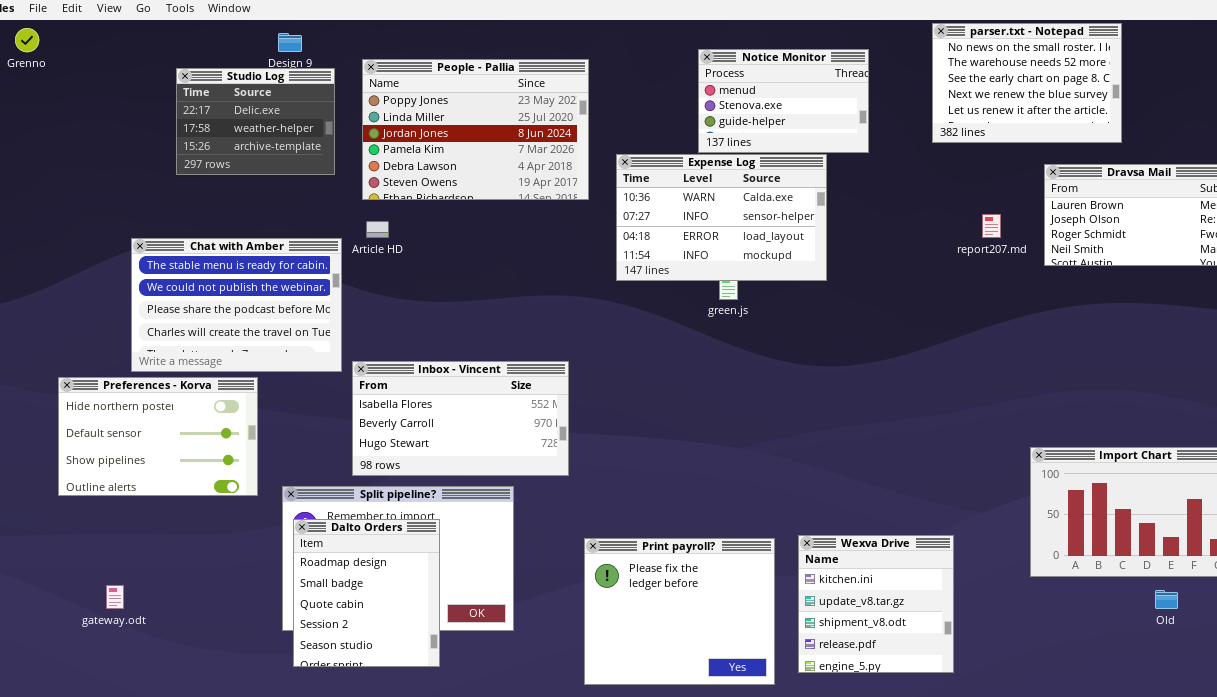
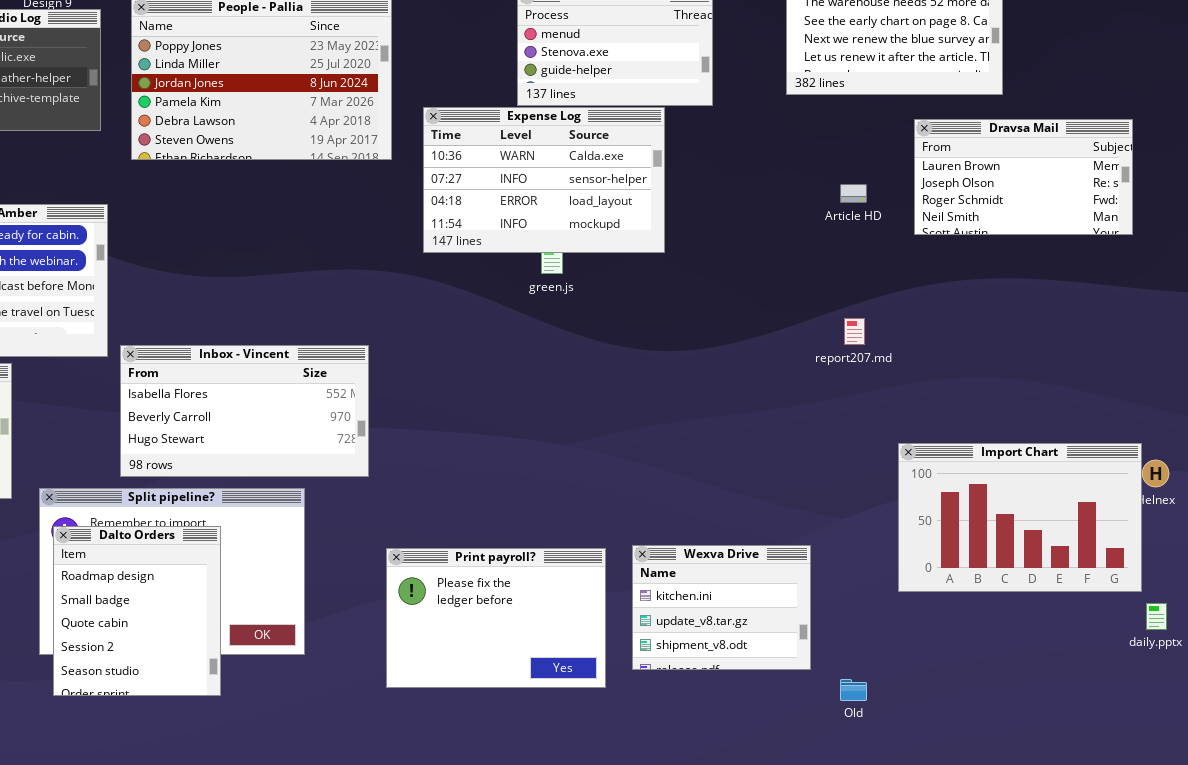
report207.md: [982,214,1001,238] -> [844,318,865,345], moved
Article HD: [366,221,389,238] -> [840,184,867,203], moved
Wexva Drive: [798,535,954,673] -> [632,545,811,670], resized
Print payroll?: [584,538,775,685] -> [386,548,606,688], resized
Old: [1155,590,1178,609] -> [840,679,867,701], moved

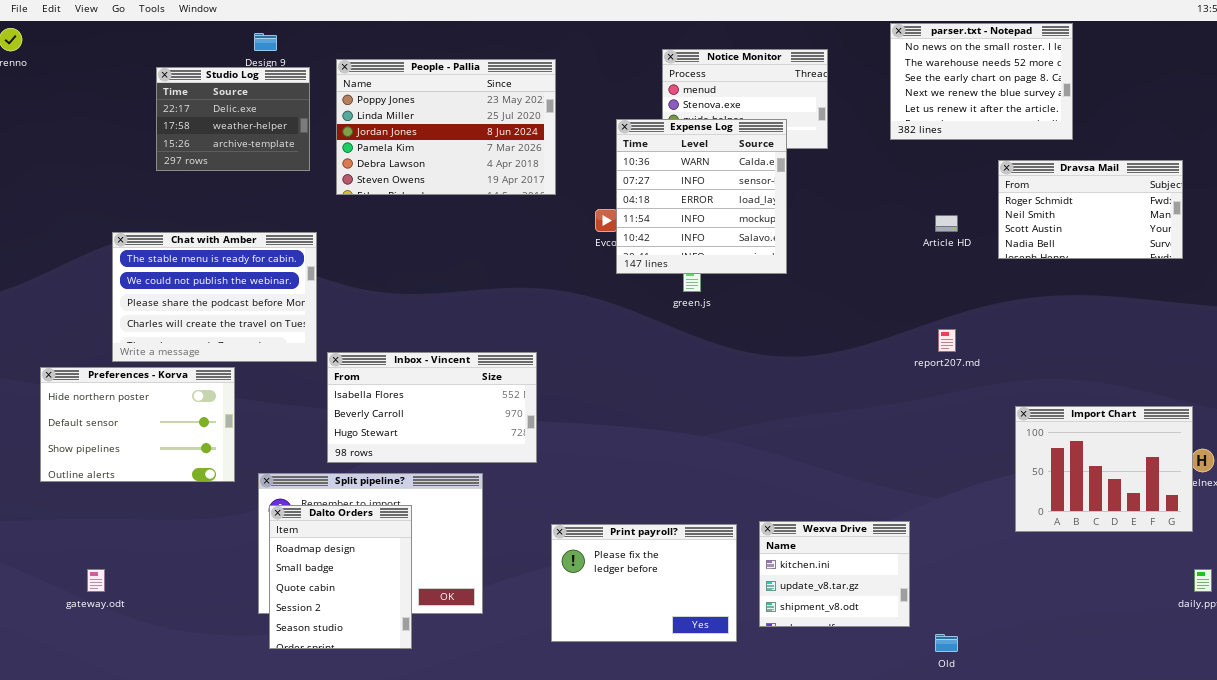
Expense Log: [423,107,665,253] -> [616,119,787,274], resized
Dravsa Mail: [914,119,1133,235] -> [998,160,1183,259], scrolled down 2 rows
Import Chart: [898,443,1142,592] -> [1015,406,1193,532], moved, resized

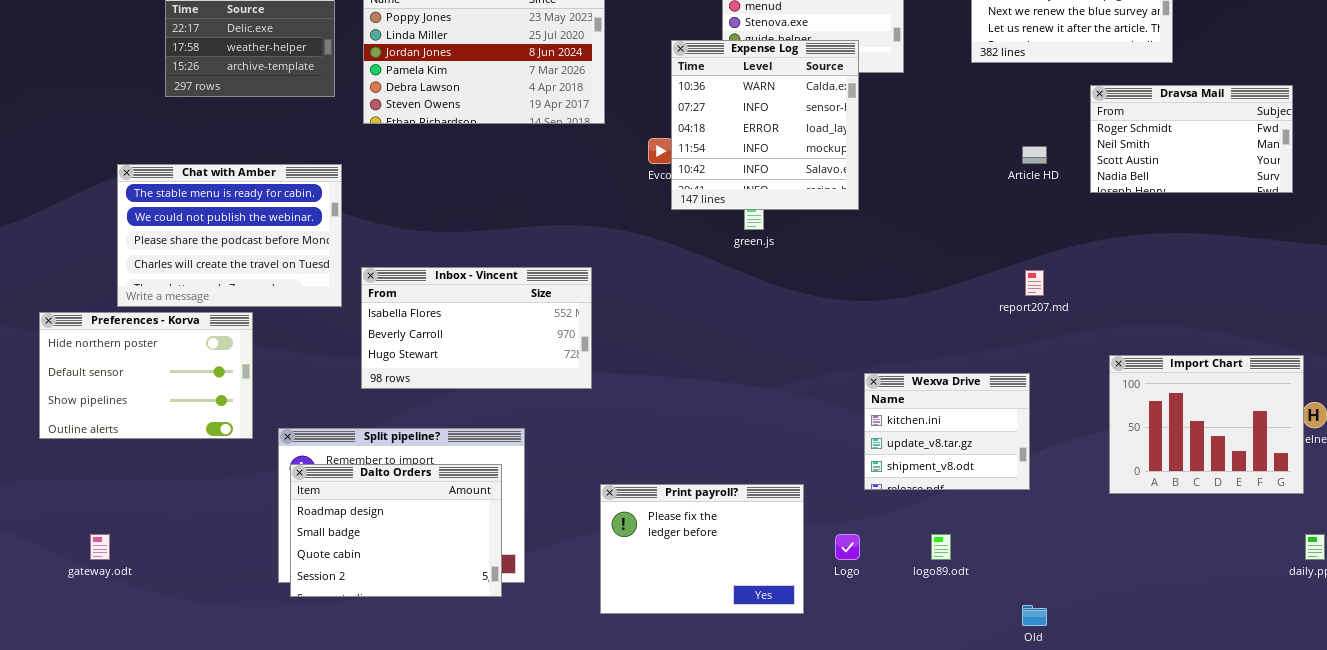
Inbox - Vincent: [327,352,537,463] -> [361,267,592,389], moved
Dalto Orders: [269,505,412,649] -> [290,464,502,597], resized
Wexva Drive: [759,521,910,627] -> [864,373,1030,490], moved

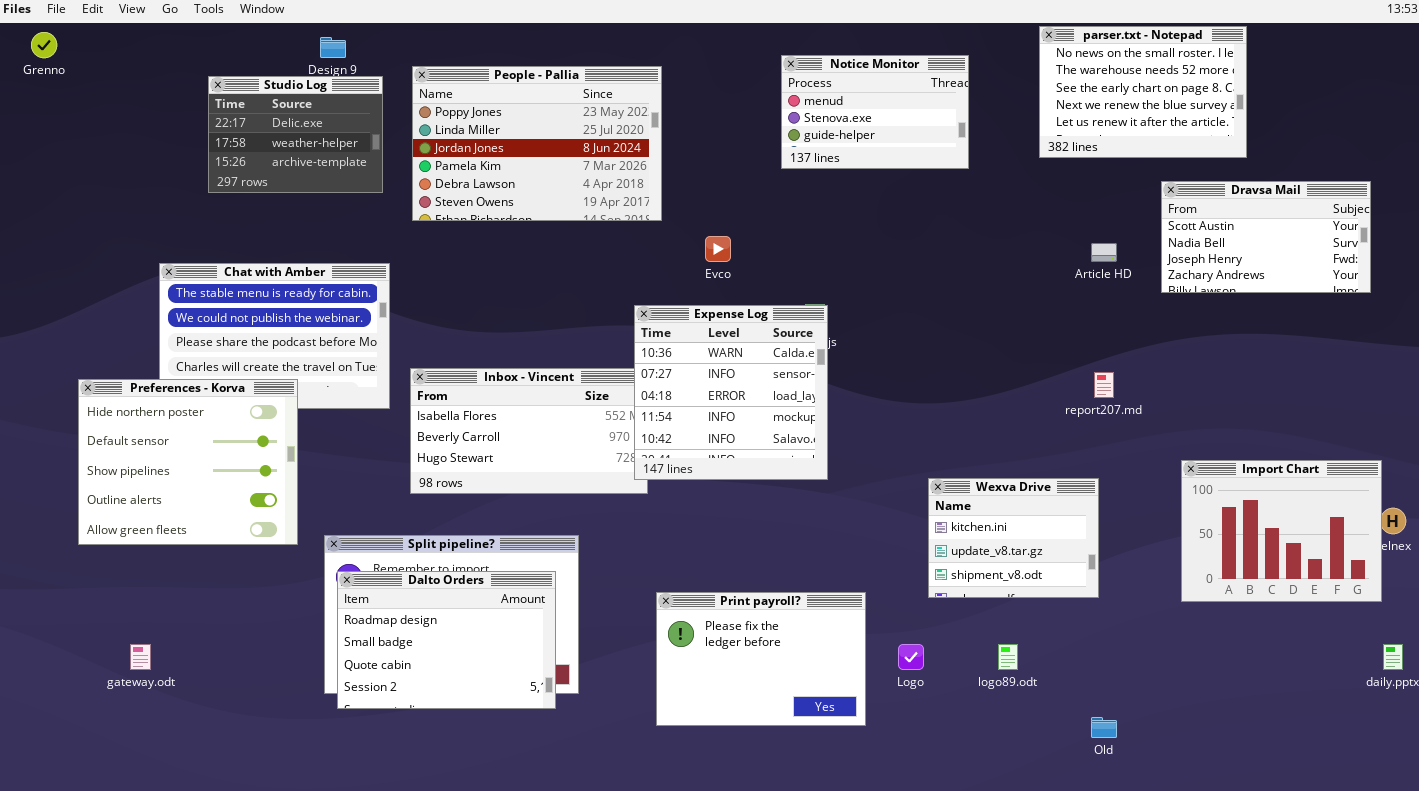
Expense Log: [671,40,859,210] -> [634,305,828,480], moved
Dravsa Mail: [1090,85,1293,193] -> [1161,181,1371,293], scrolled down 2 rows
Preferences - Korva: [39,312,253,439] -> [78,379,298,545], resized

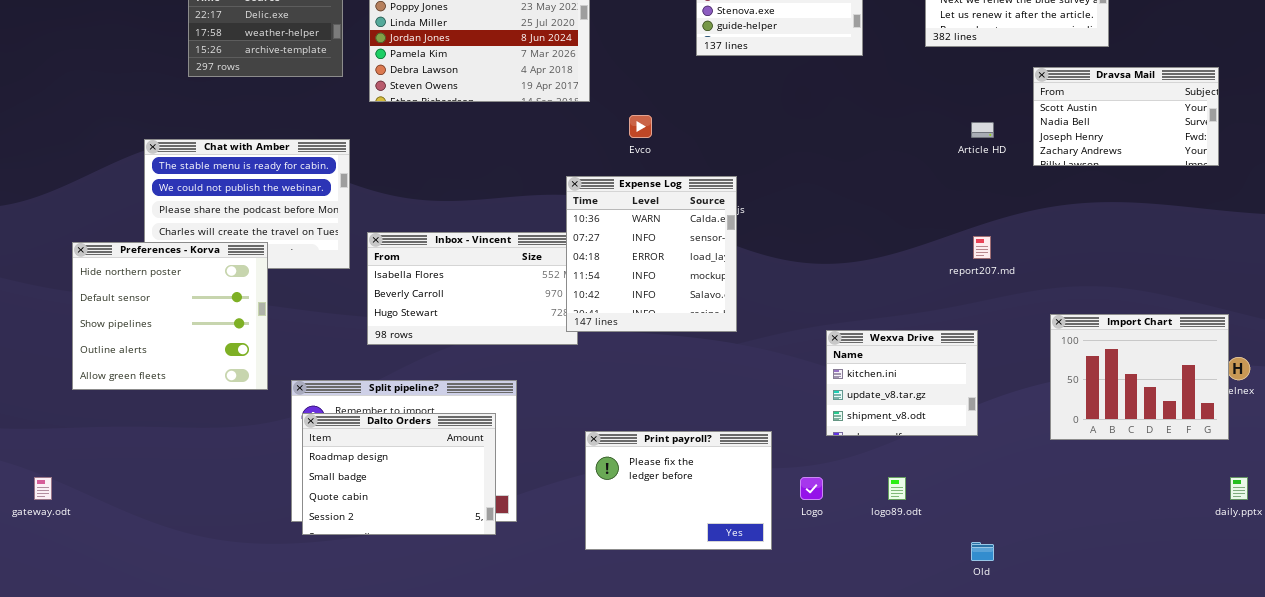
gateway.odt: [130,644,151,670] -> [34,477,52,500], moved

